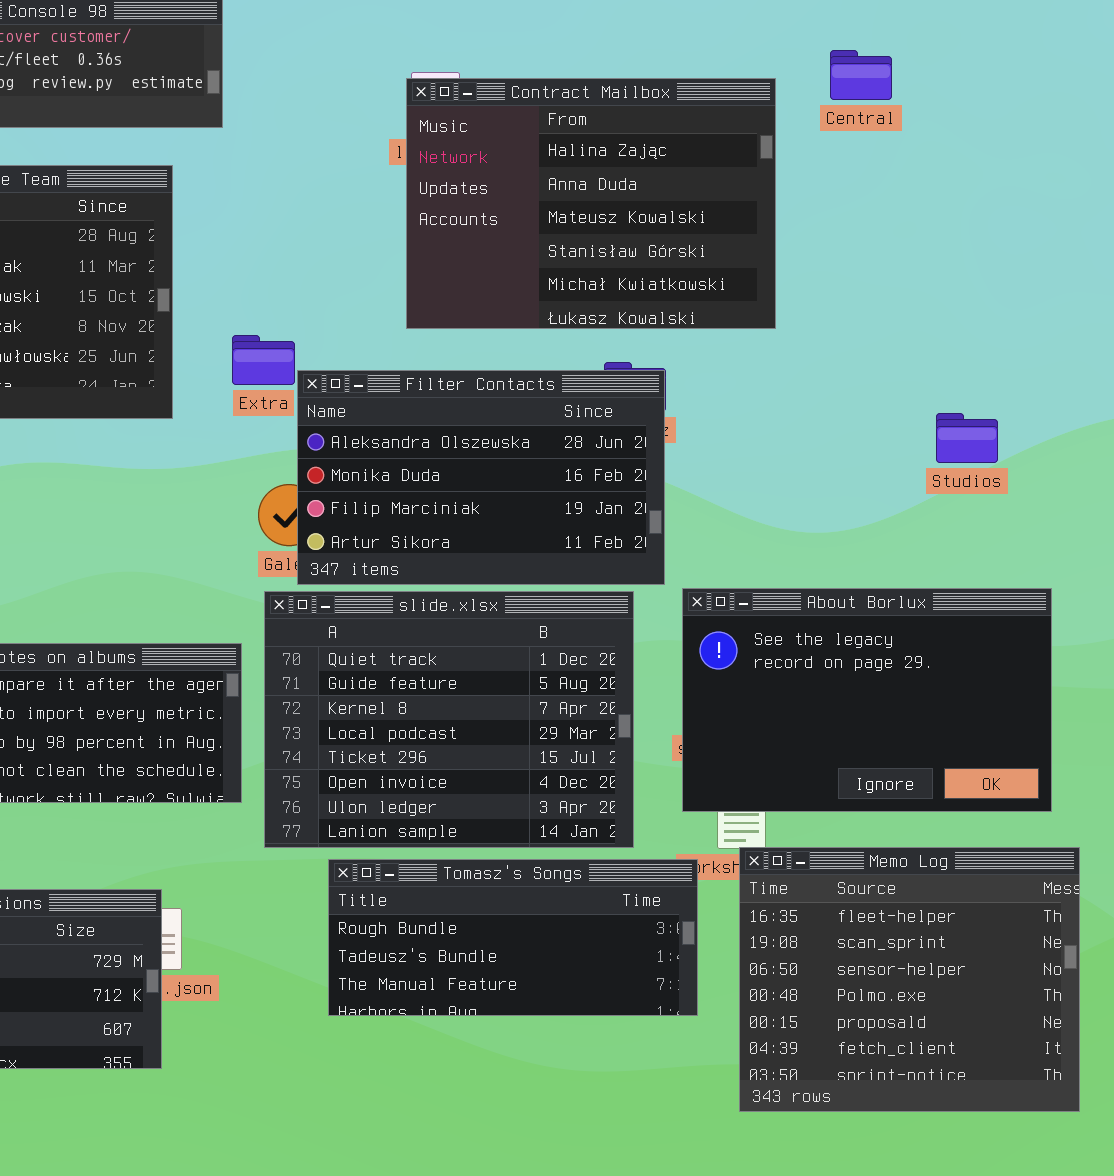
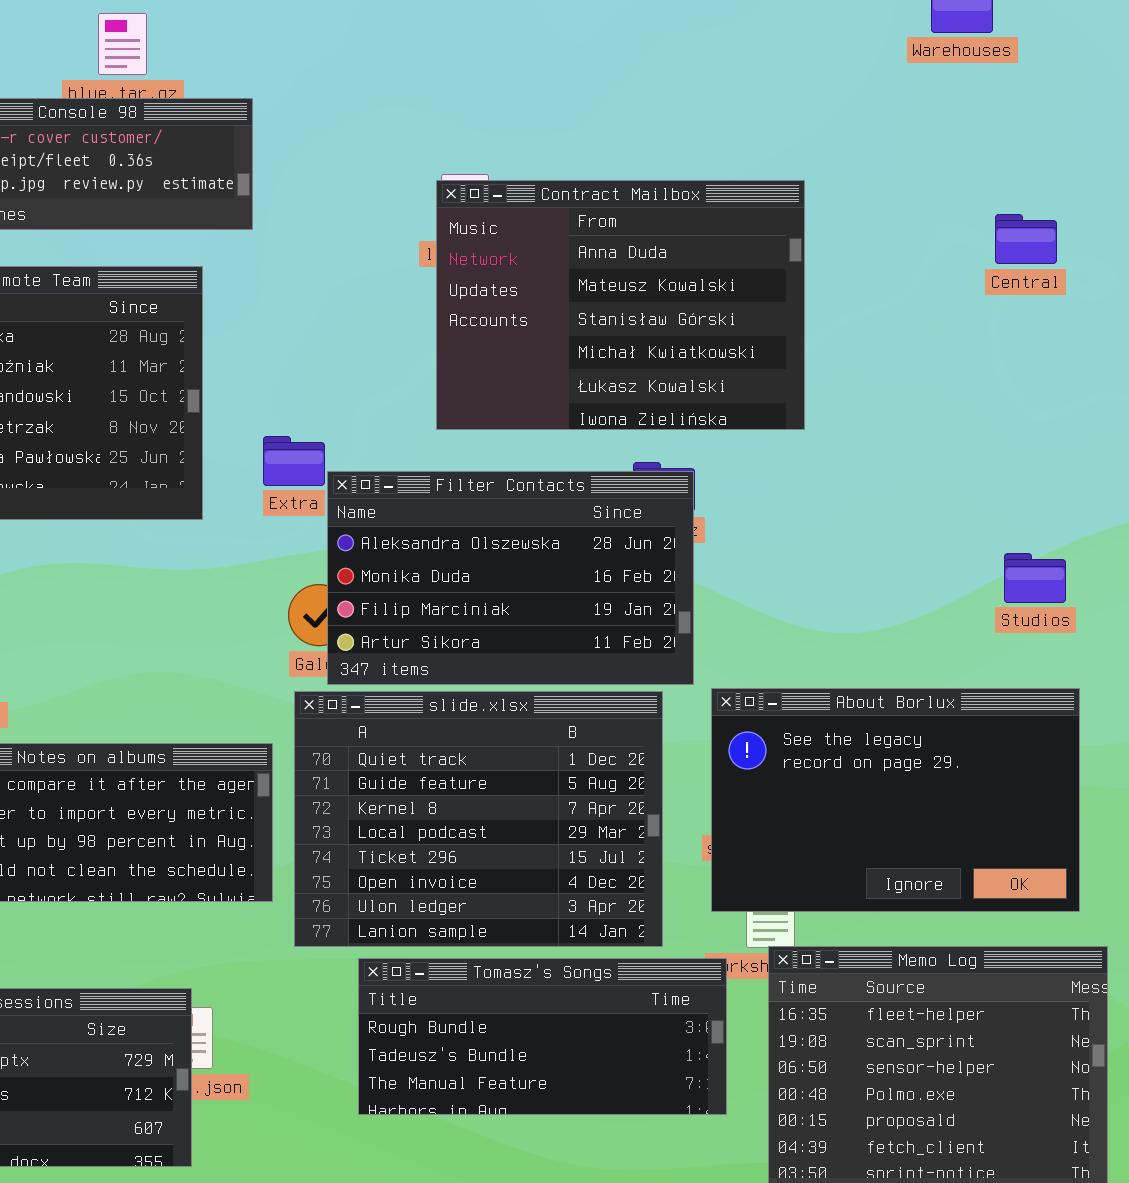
Central: [830,50,892,100] -> [995,214,1057,264], moved
Contract Mailbox: [406,78,776,329] -> [436,180,805,430], scrolled down 1 row
Studios: [936,413,998,463] -> [1004,553,1066,603], moved

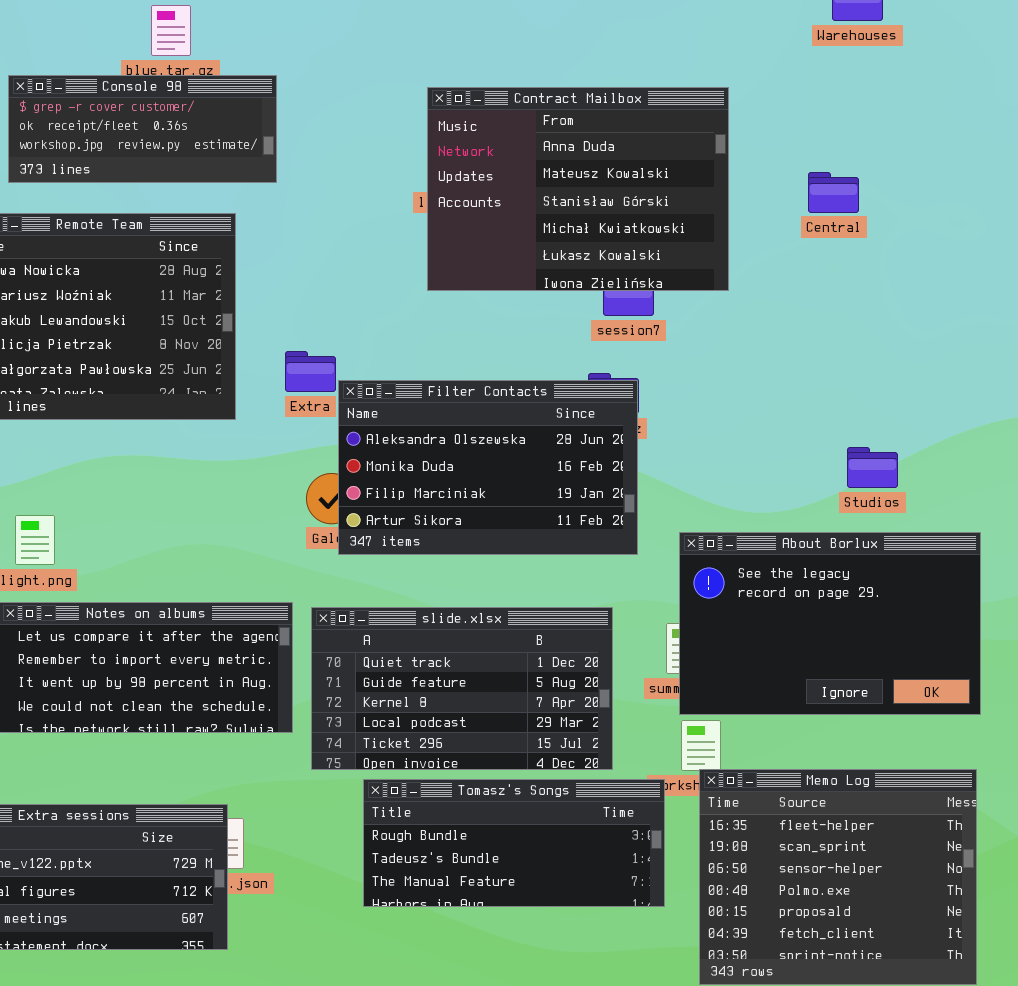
Contract Mailbox: [436,180,805,430] -> [427,87,729,291], moved
Central: [995,214,1057,264] -> [808,172,859,213], moved
Studios: [1004,553,1066,603] -> [847,447,898,488], moved
About Borlux: [711,688,1080,912] -> [679,532,981,715], moved
slide.xlsx: [294,691,663,947] -> [311,607,613,770], resized

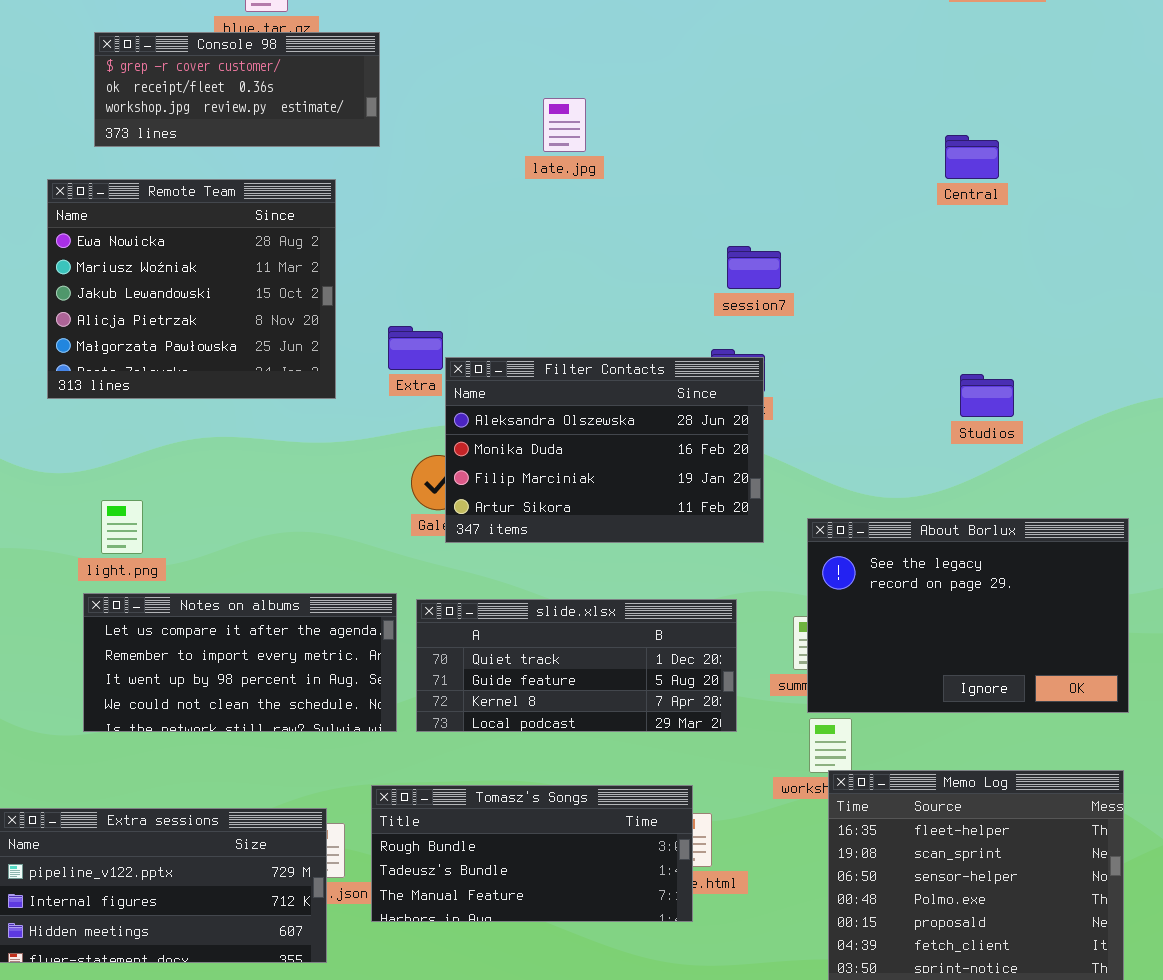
Contract Mailbox: [427,87,729,291] -> none, closed
Studios: [847,447,898,488] -> [960,374,1014,417], moved
slide.xlsx: [311,607,613,770] -> [416,599,737,732], resized
Tomasz's Songs: [363,779,665,907] -> [371,785,693,922], moved

